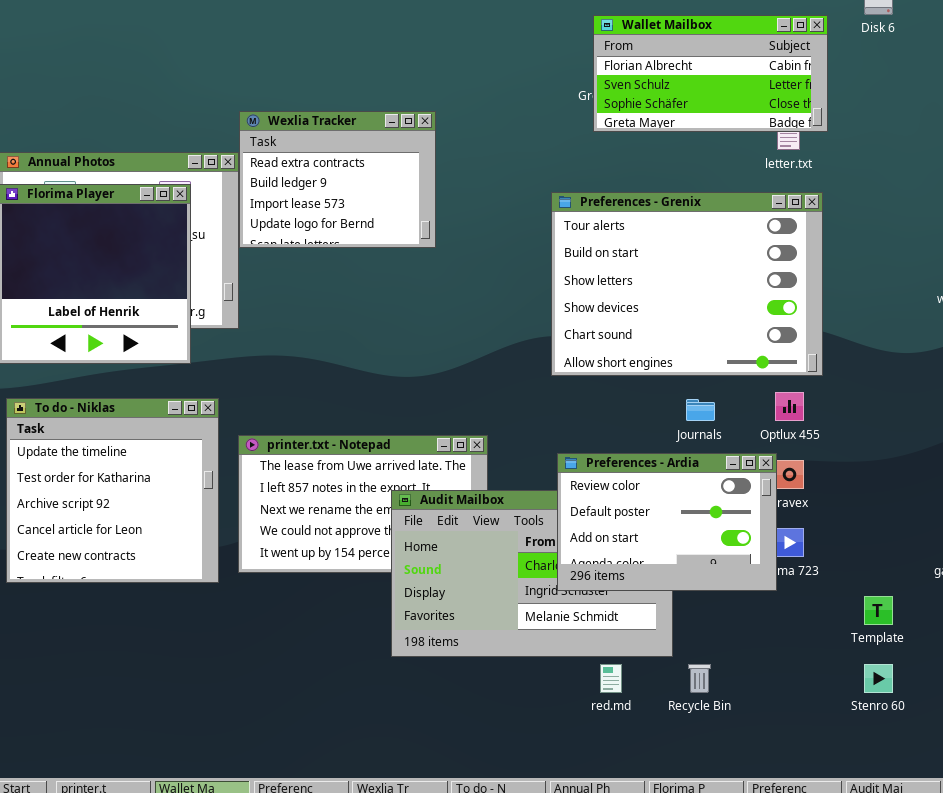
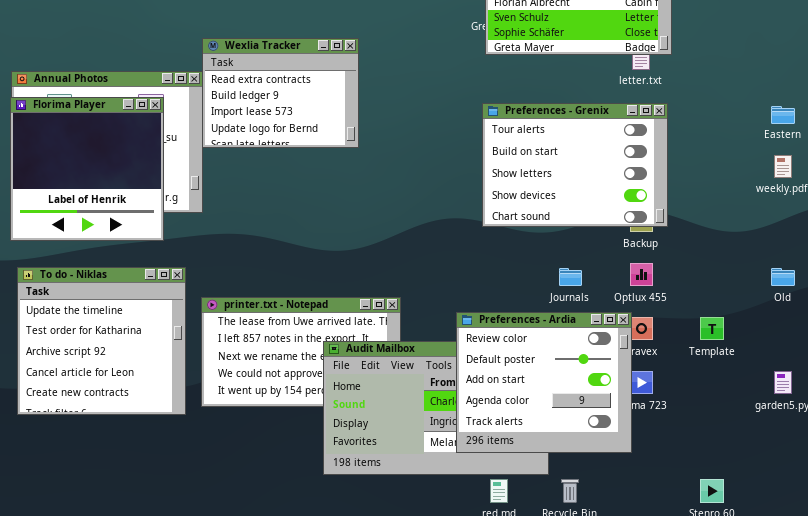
Preferences - Grenix: [551,192,823,376] -> [482,103,668,227], resized
Preferences - Ardia: [557,453,777,591] -> [456,312,632,453], resized
Template: [864,596,893,625] -> [700,317,724,340], moved

